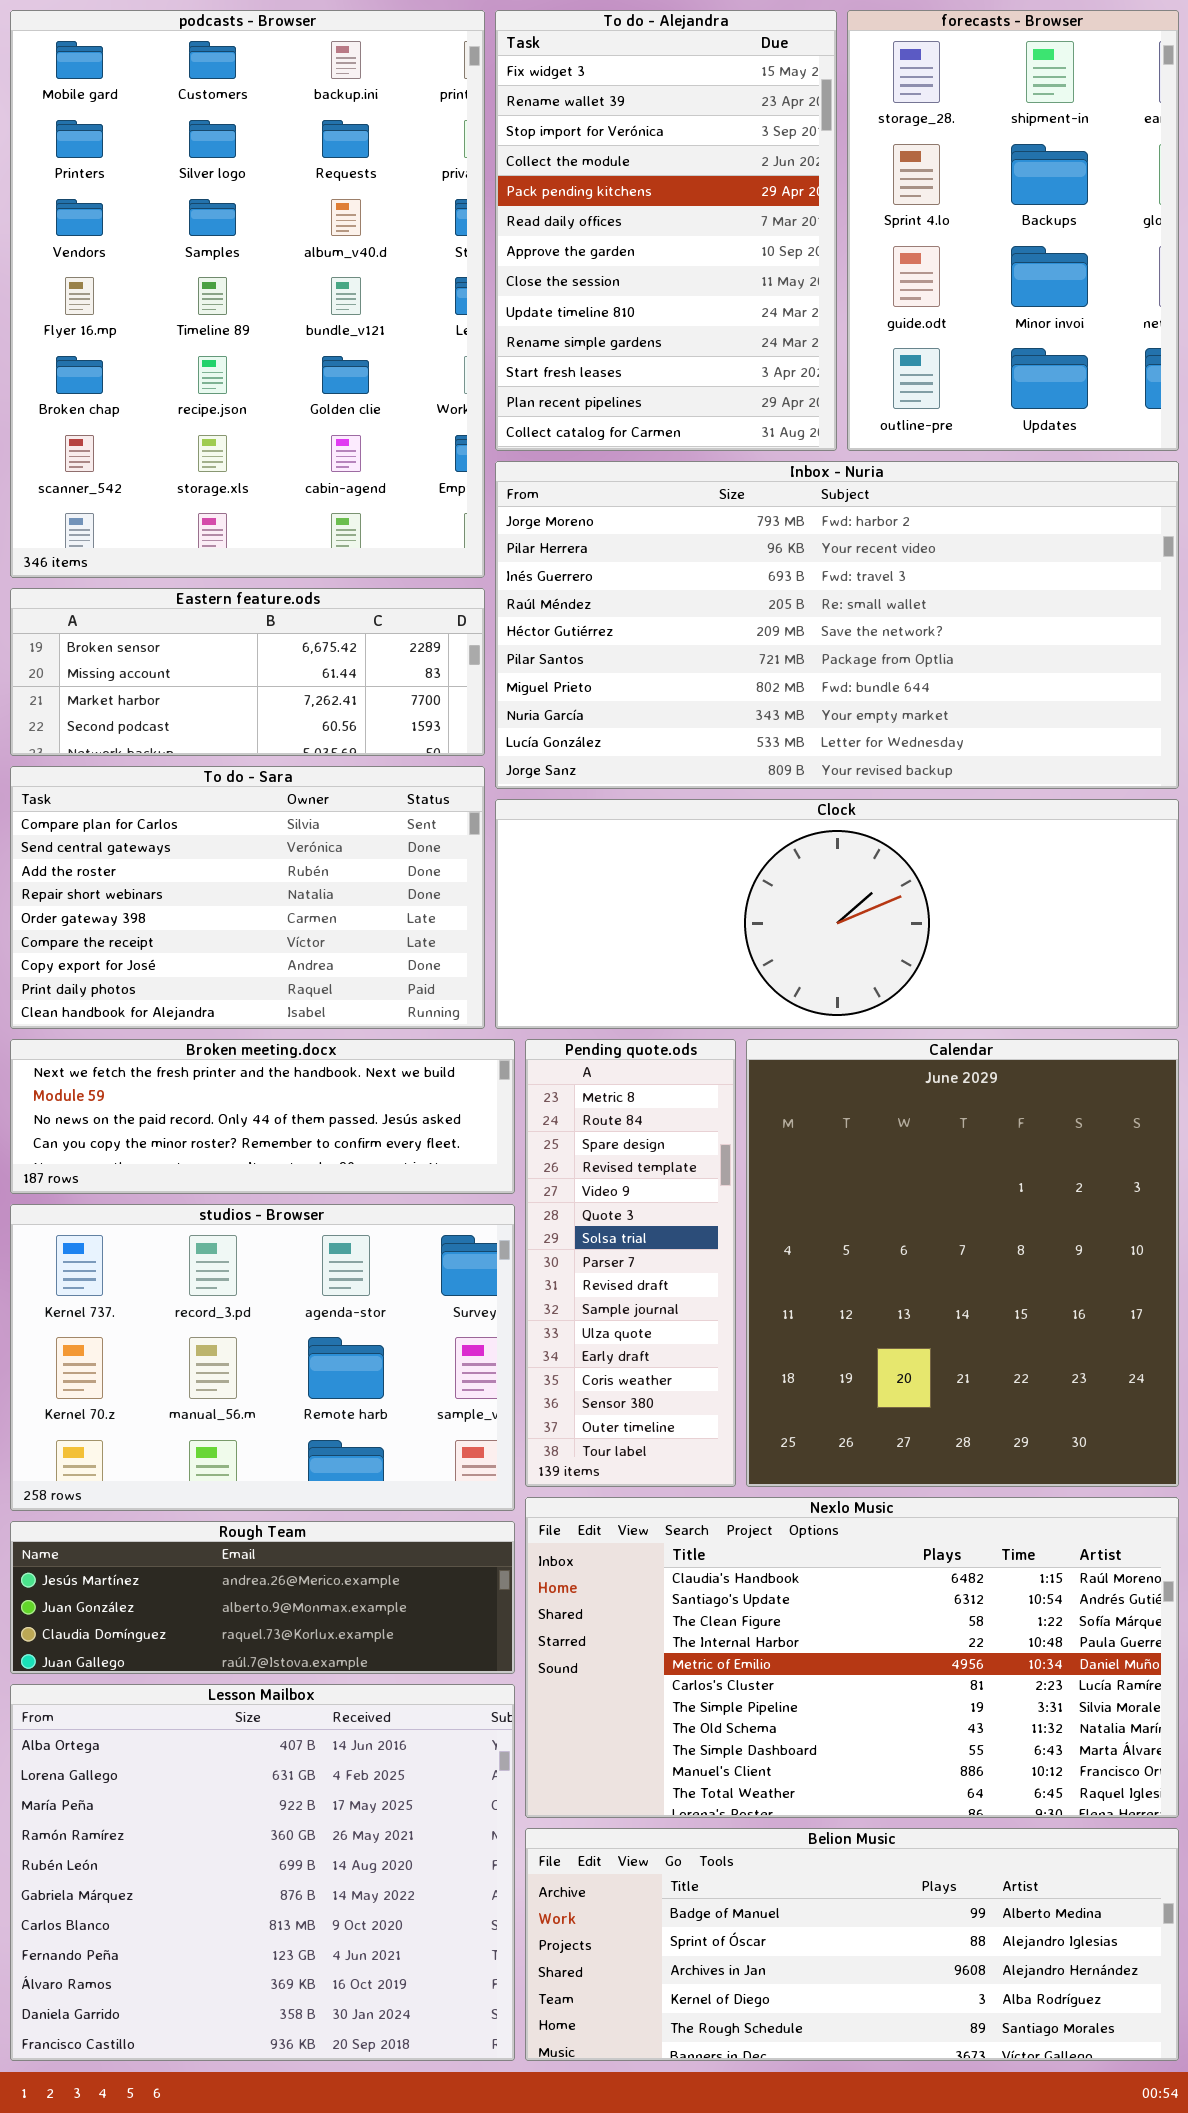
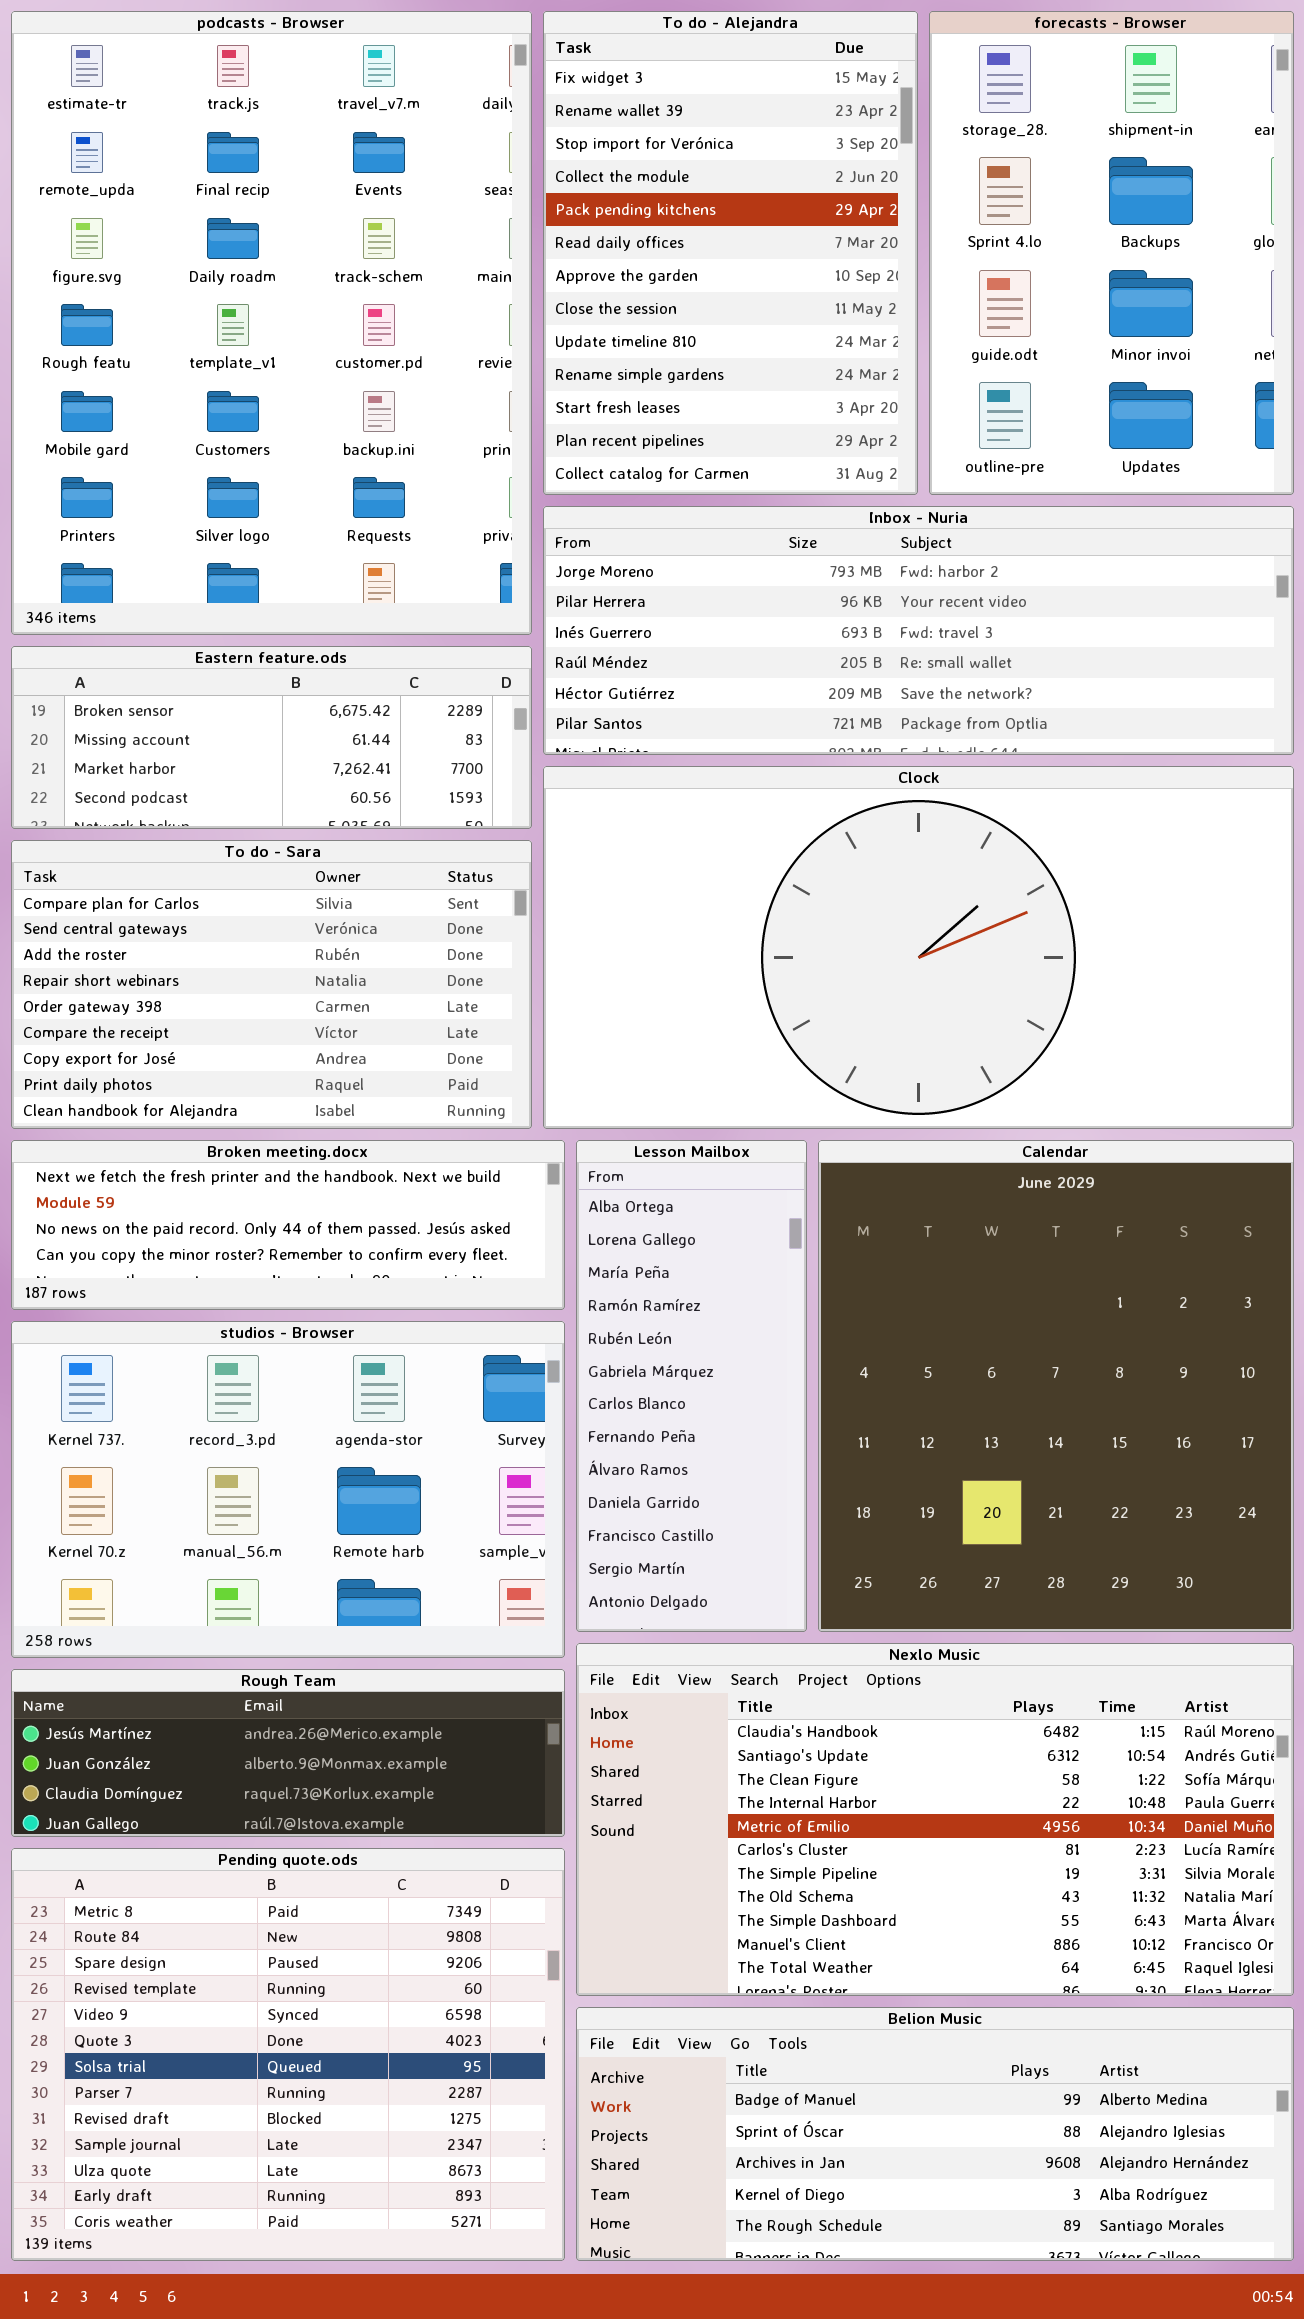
podcasts - Browser: [10,10,485,578] -> [11,11,532,635], scrolled up 4 rows
Inbox - Nuria: [495,461,1179,789] -> [543,506,1294,755], resized
Clock: [495,799,1179,1029] -> [543,766,1294,1129], resized
Pending quote.ods: [525,1039,736,1487] -> [11,1848,565,2261], moved, resized
Lesson Mailbox: [10,1684,515,2061] -> [576,1140,807,1632], moved, resized

